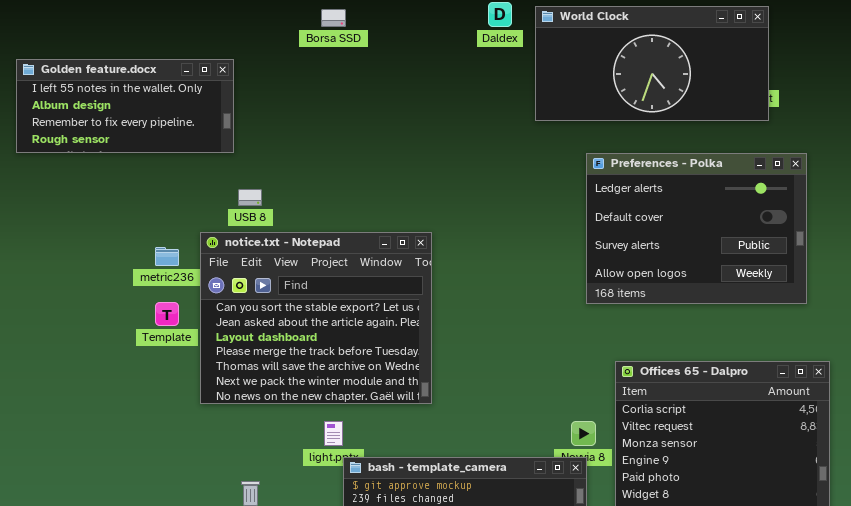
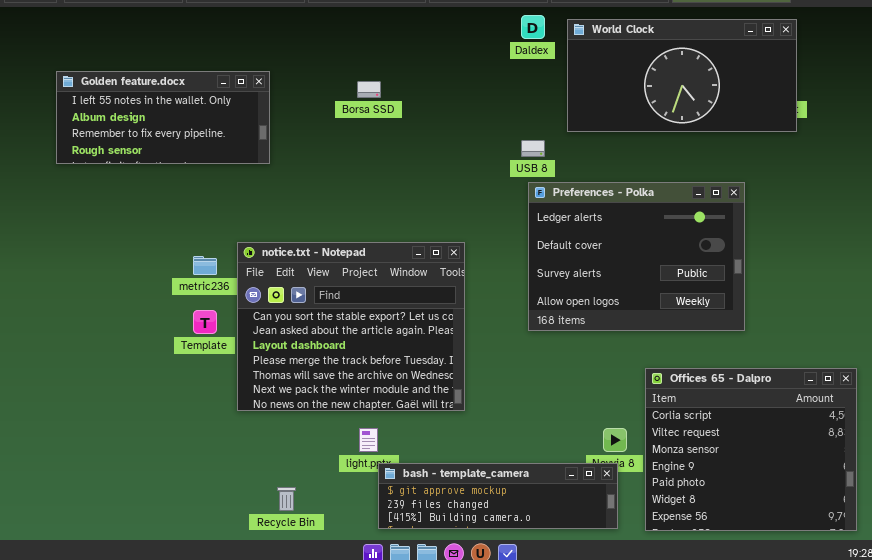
Borsa SSD: [321,9,346,27] -> [357,81,381,98], moved
Preferences - Polka: [586,153,807,304] -> [528,182,745,331], moved
USB 8: [238,189,262,206] -> [521,140,545,157], moved

